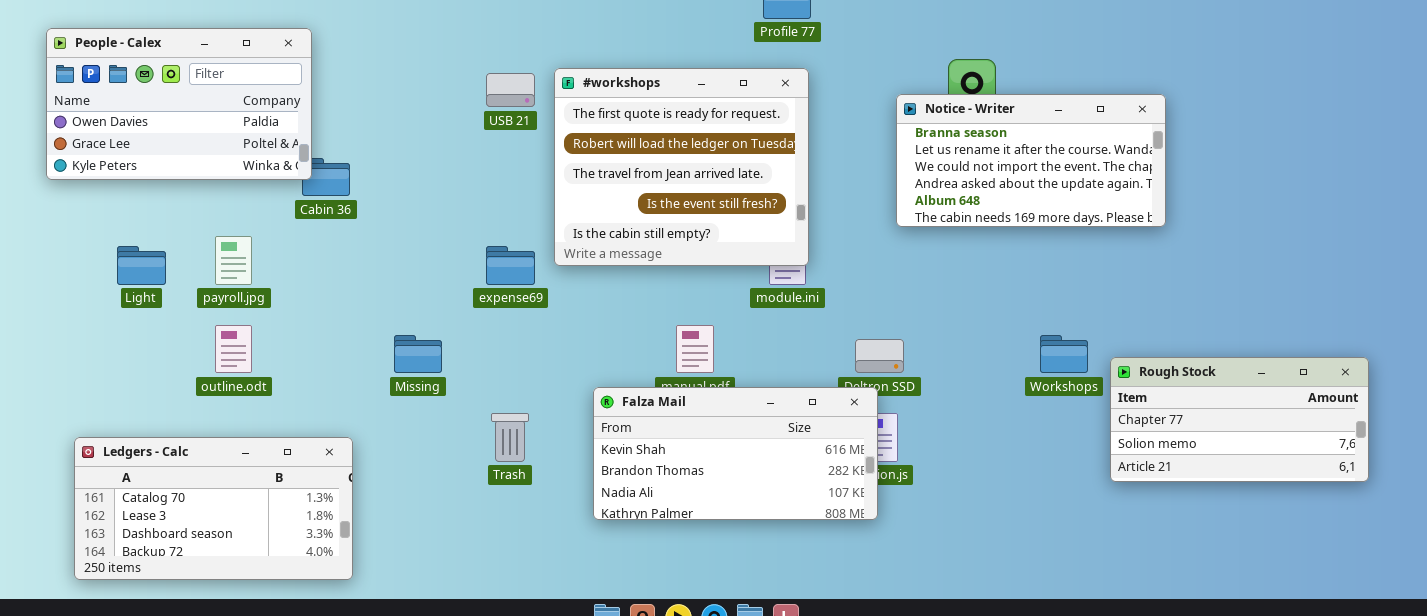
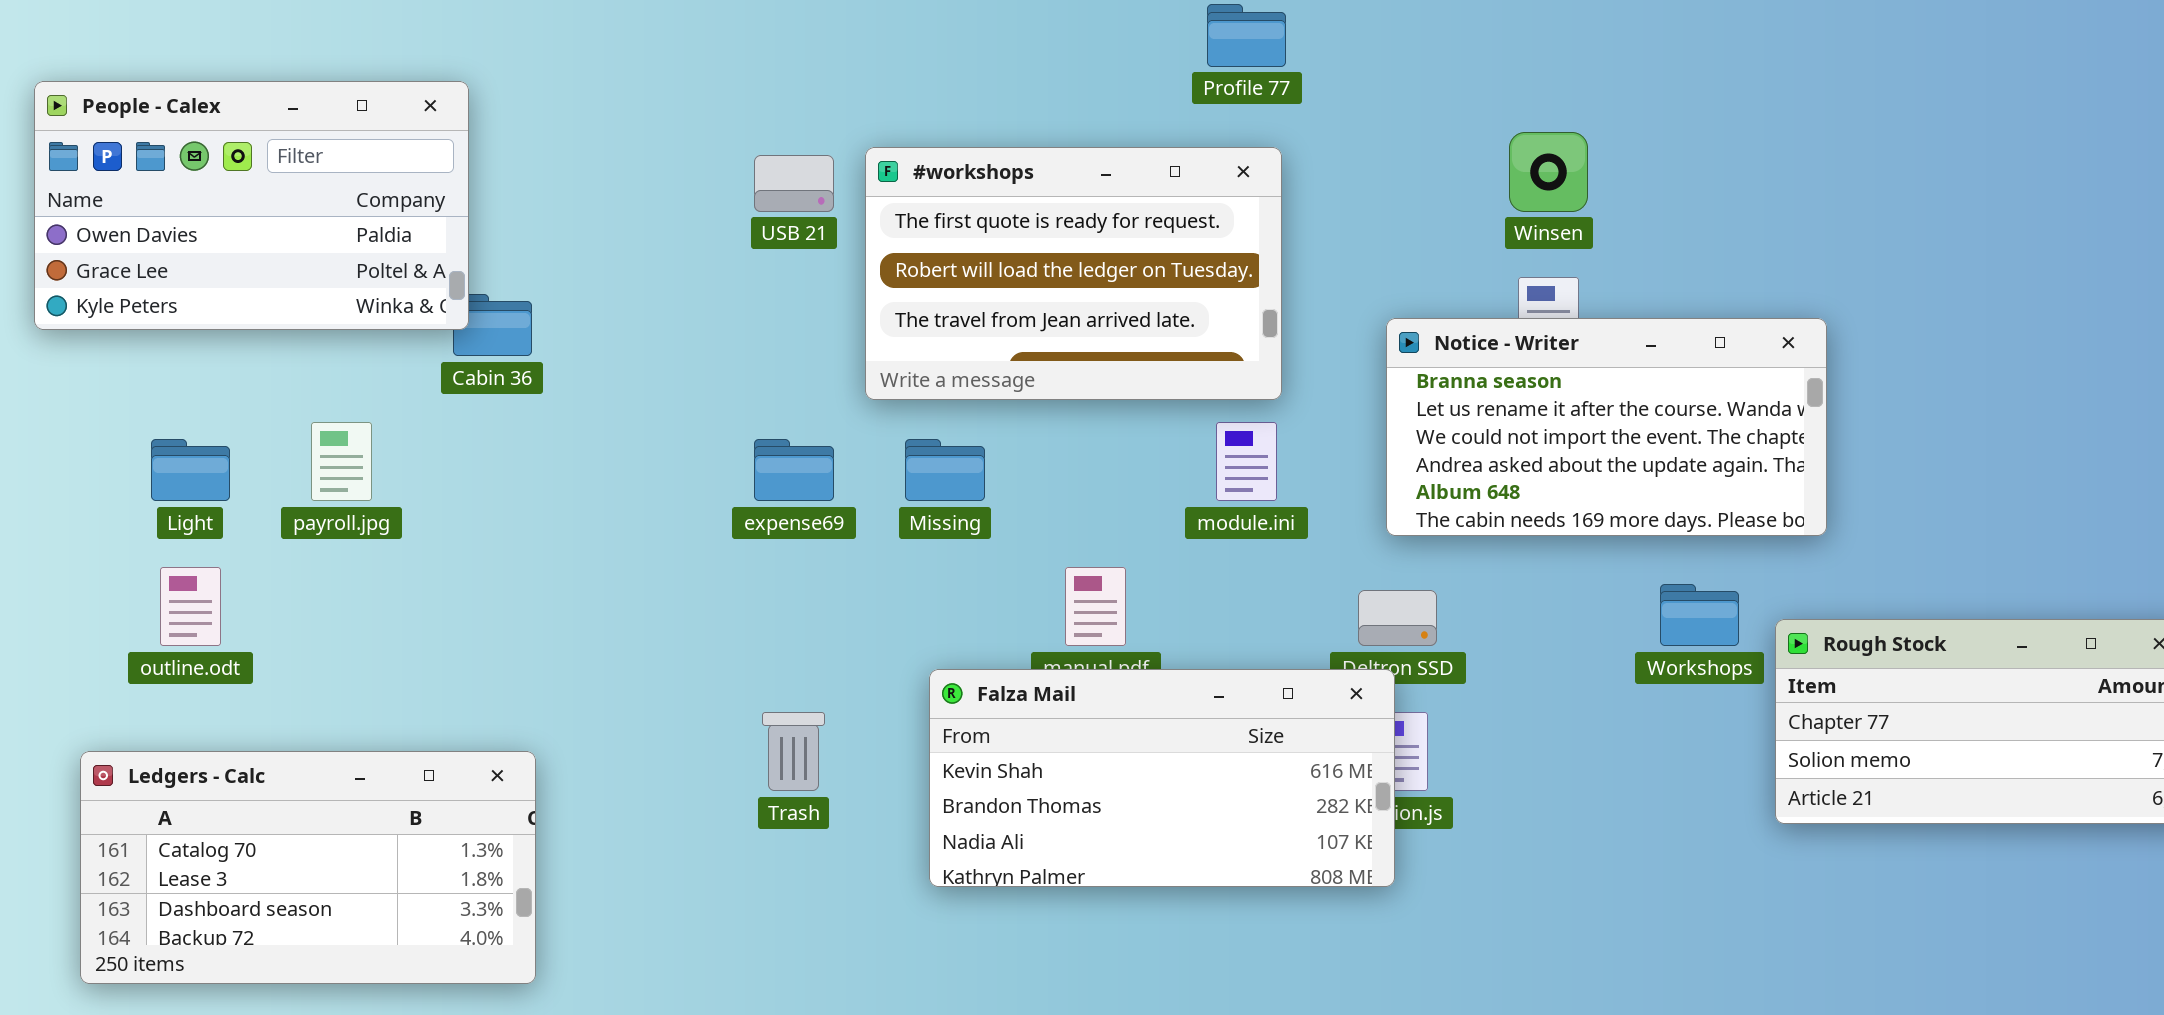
#workshops: [554,68,809,266] -> [865,147,1282,400], resized
Notice - Writer: [896,94,1166,227] -> [1386,318,1827,536], moved
outline.odt: [215,325,252,373] -> [160,567,221,646], moved
Missing: [394,335,442,373] -> [905,439,985,501], moved

